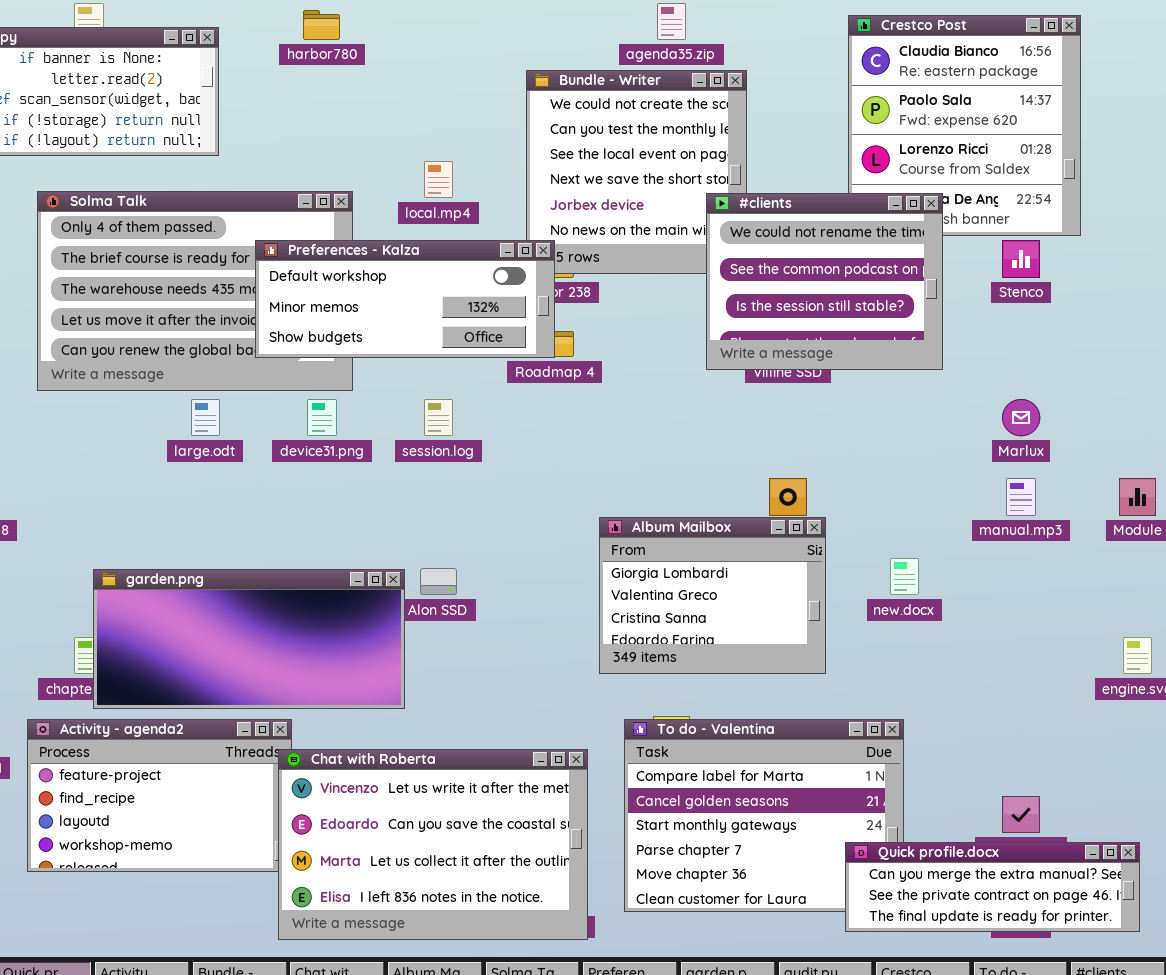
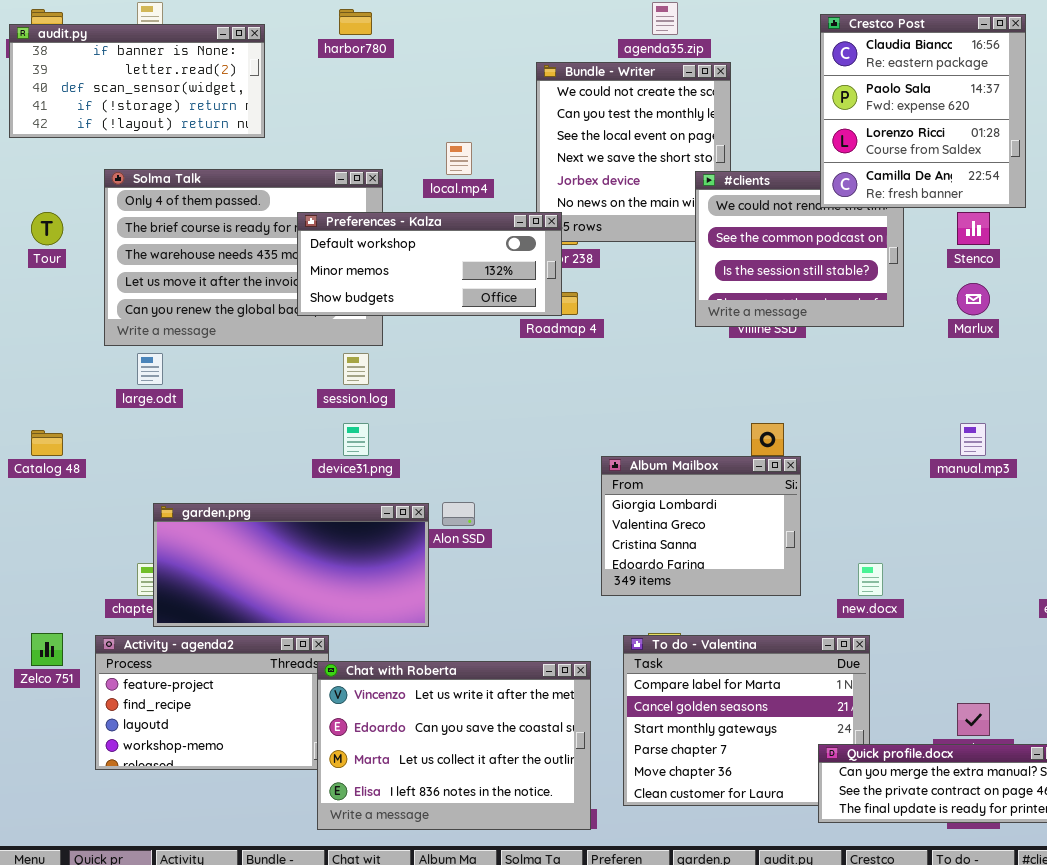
Crestco Post: [848,15,1081,236] -> [820,14,1026,208], raised
large.odt: [191,399,220,436] -> [137,353,163,385], moved
device31.png: [307,399,337,436] -> [343,423,369,456], moved
session.log: [424,399,453,436] -> [343,353,369,385], moved
Marlux: [1002,399,1040,436] -> [957,283,990,315], moved
new.docx: [890,558,919,595] -> [858,563,883,596], moved

